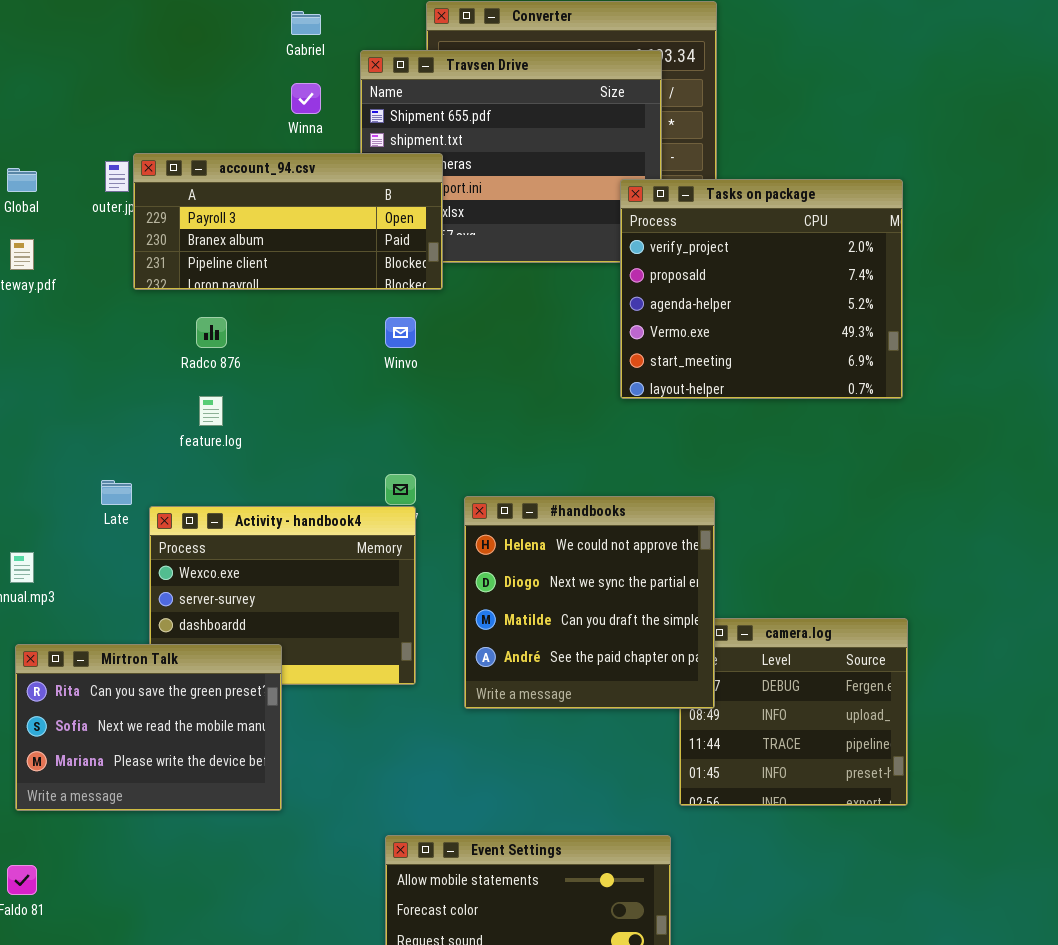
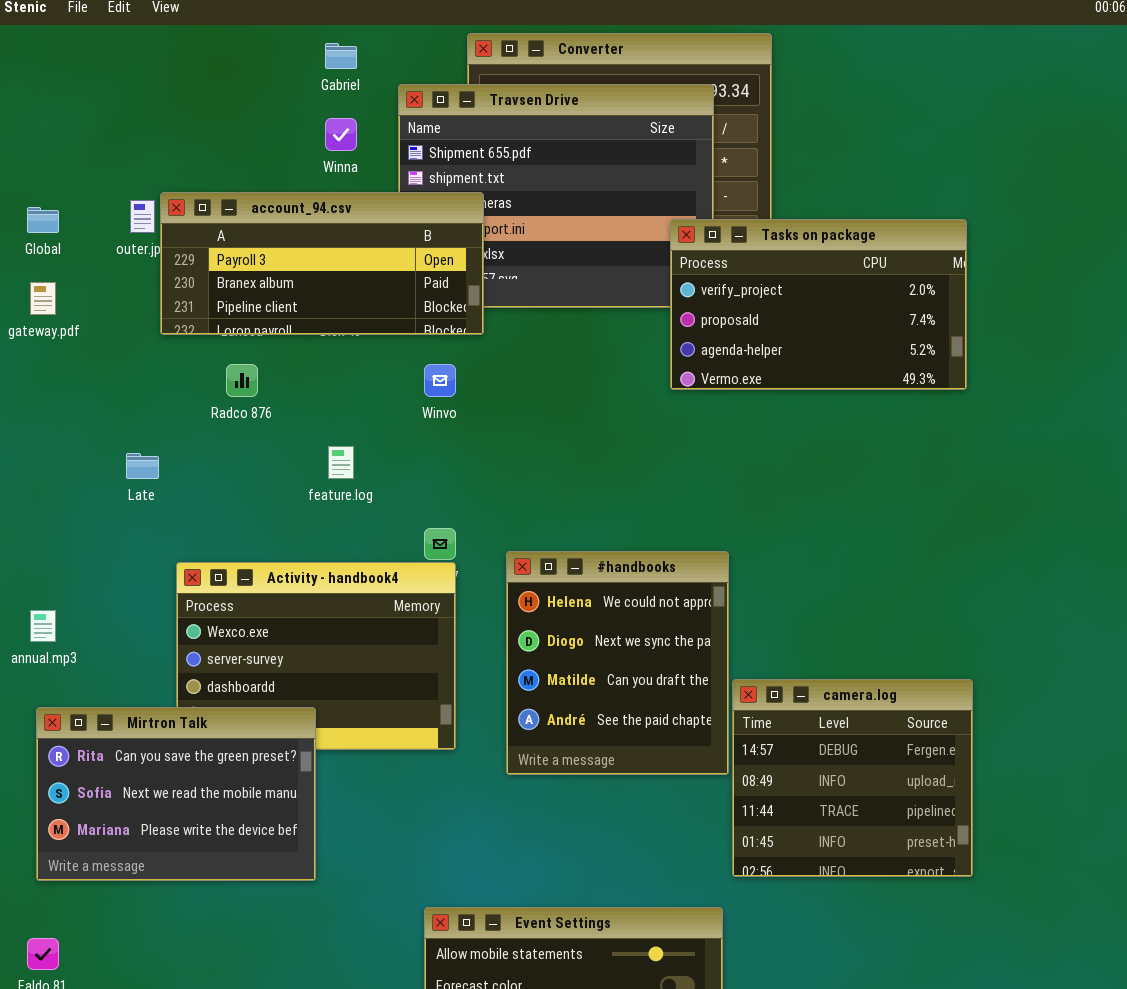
Tasks on package: [620,179,903,399] -> [670,219,967,390], resized
feature.log: [199,396,223,426] -> [328,446,354,479], moved
Late: [101,480,132,505] -> [126,453,159,479], moved
#handbooks: [464,496,715,709] -> [506,551,729,775], resized

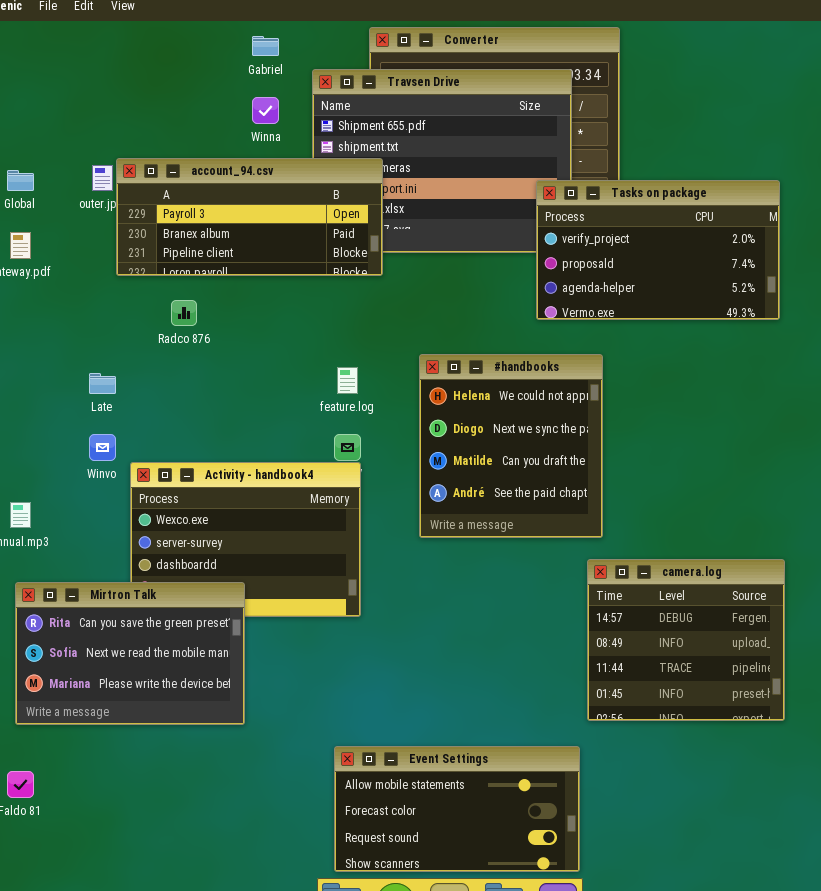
Winvo: [424,364,456,397] -> [89,434,116,461], moved
feature.log: [328,446,354,479] -> [337,367,358,394], moved
#handbooks: [506,551,729,775] -> [419,354,603,538], moved

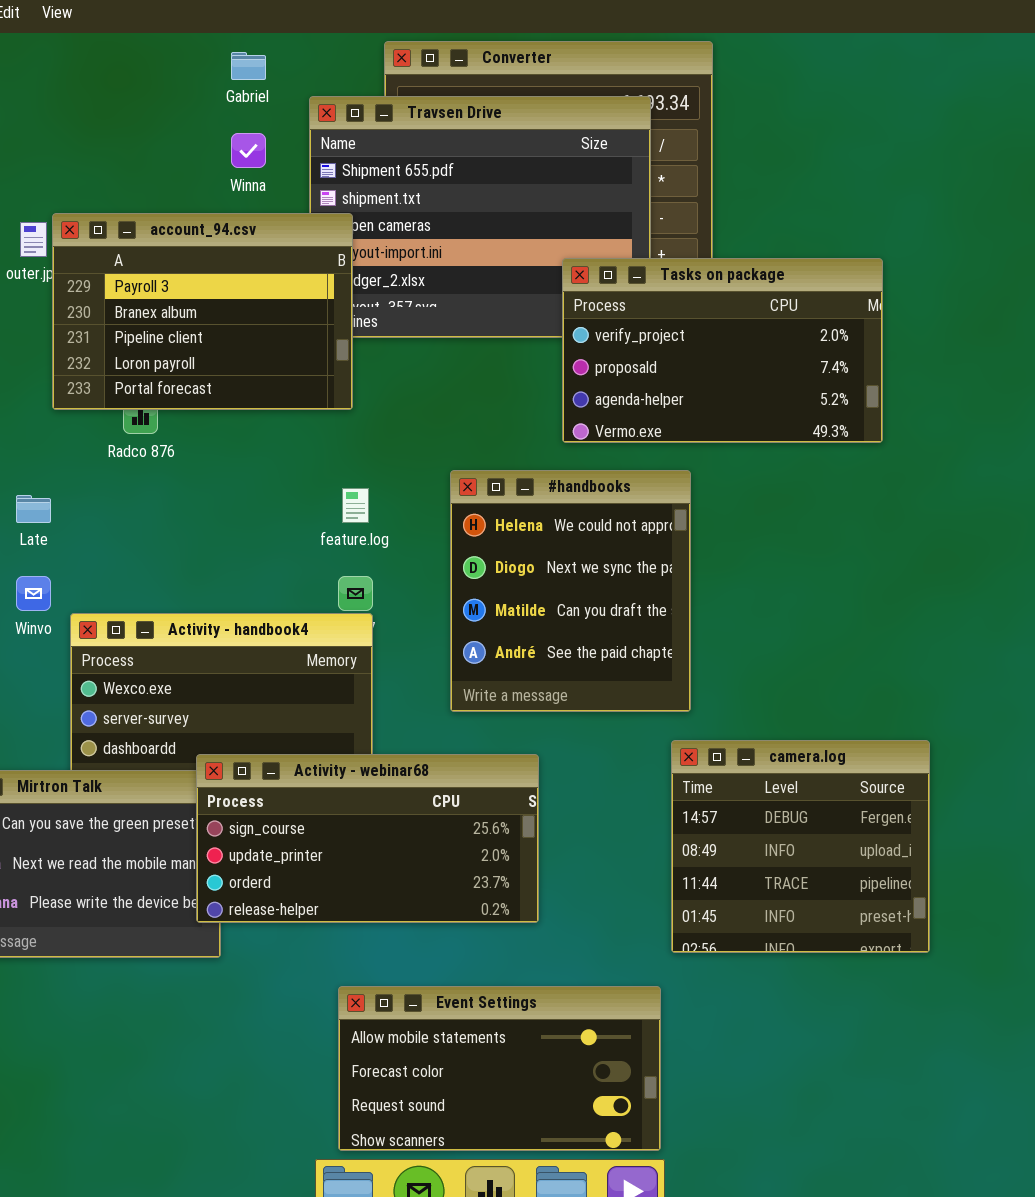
account_94.csv: [116,158,383,276] -> [52,213,353,410], resized
Tasks on package: [536,180,780,320] -> [562,258,883,443], moved
Activity - webinar68: none -> [196,754,539,923], opened

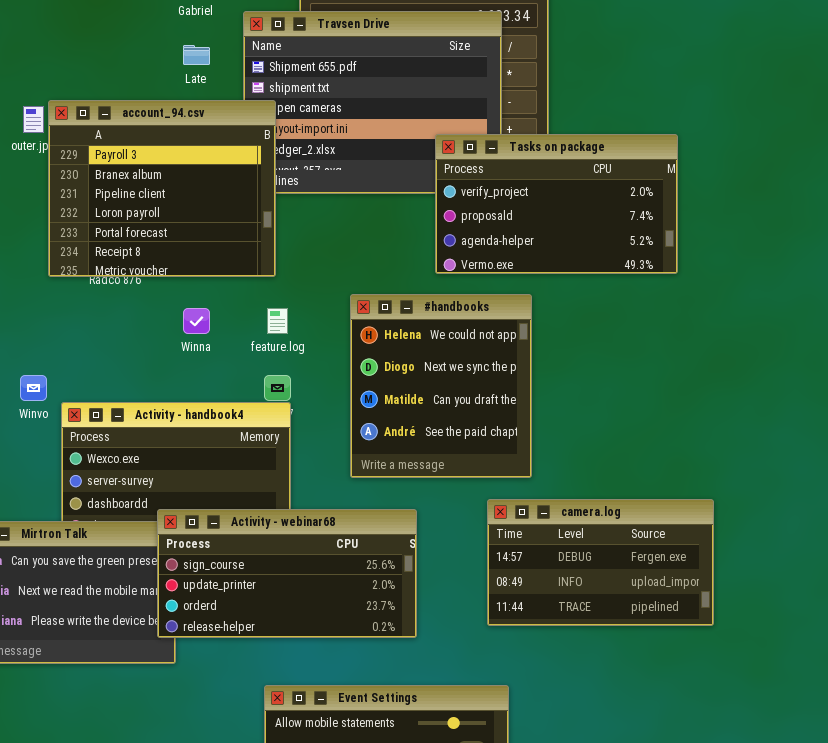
Winna: [231,133,266,168] -> [183,308,210,334], moved
account_94.csv: [52,213,353,410] -> [48,100,276,277], resized
Late: [16,495,51,523] -> [183,45,210,65], moved
camera.log: [671,740,930,953] -> [487,499,714,626], resized

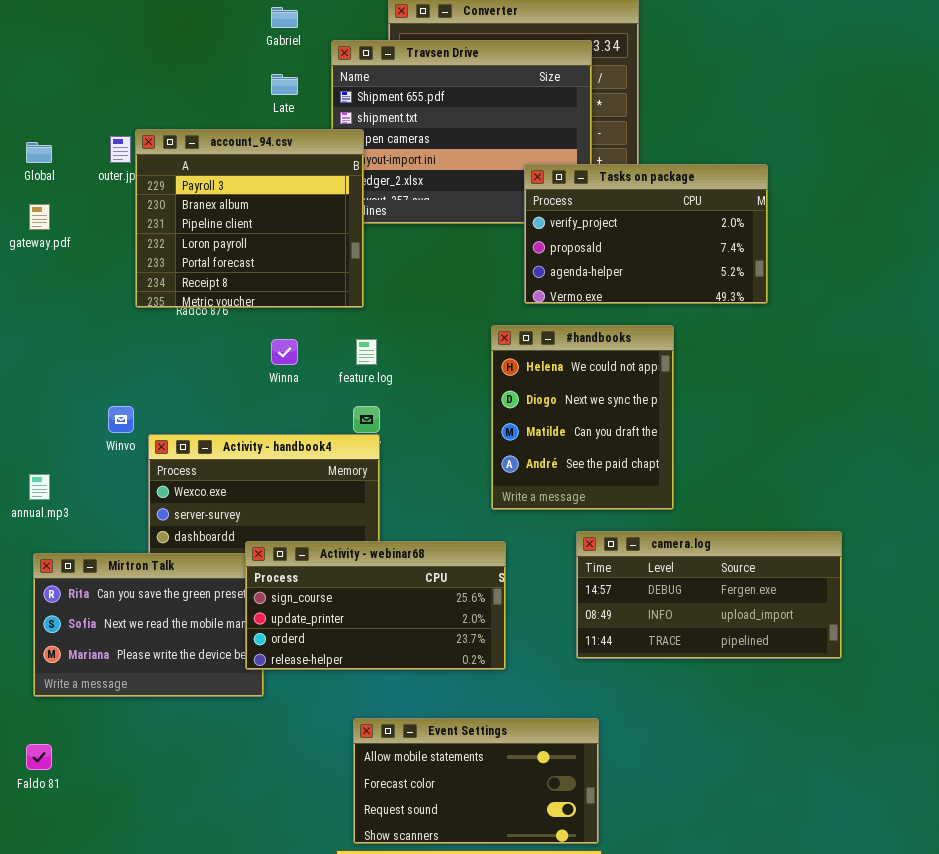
#handbooks: [350,294,532,478] -> [491,325,674,510], moved
camera.log: [487,499,714,626] -> [576,531,842,659], resized

